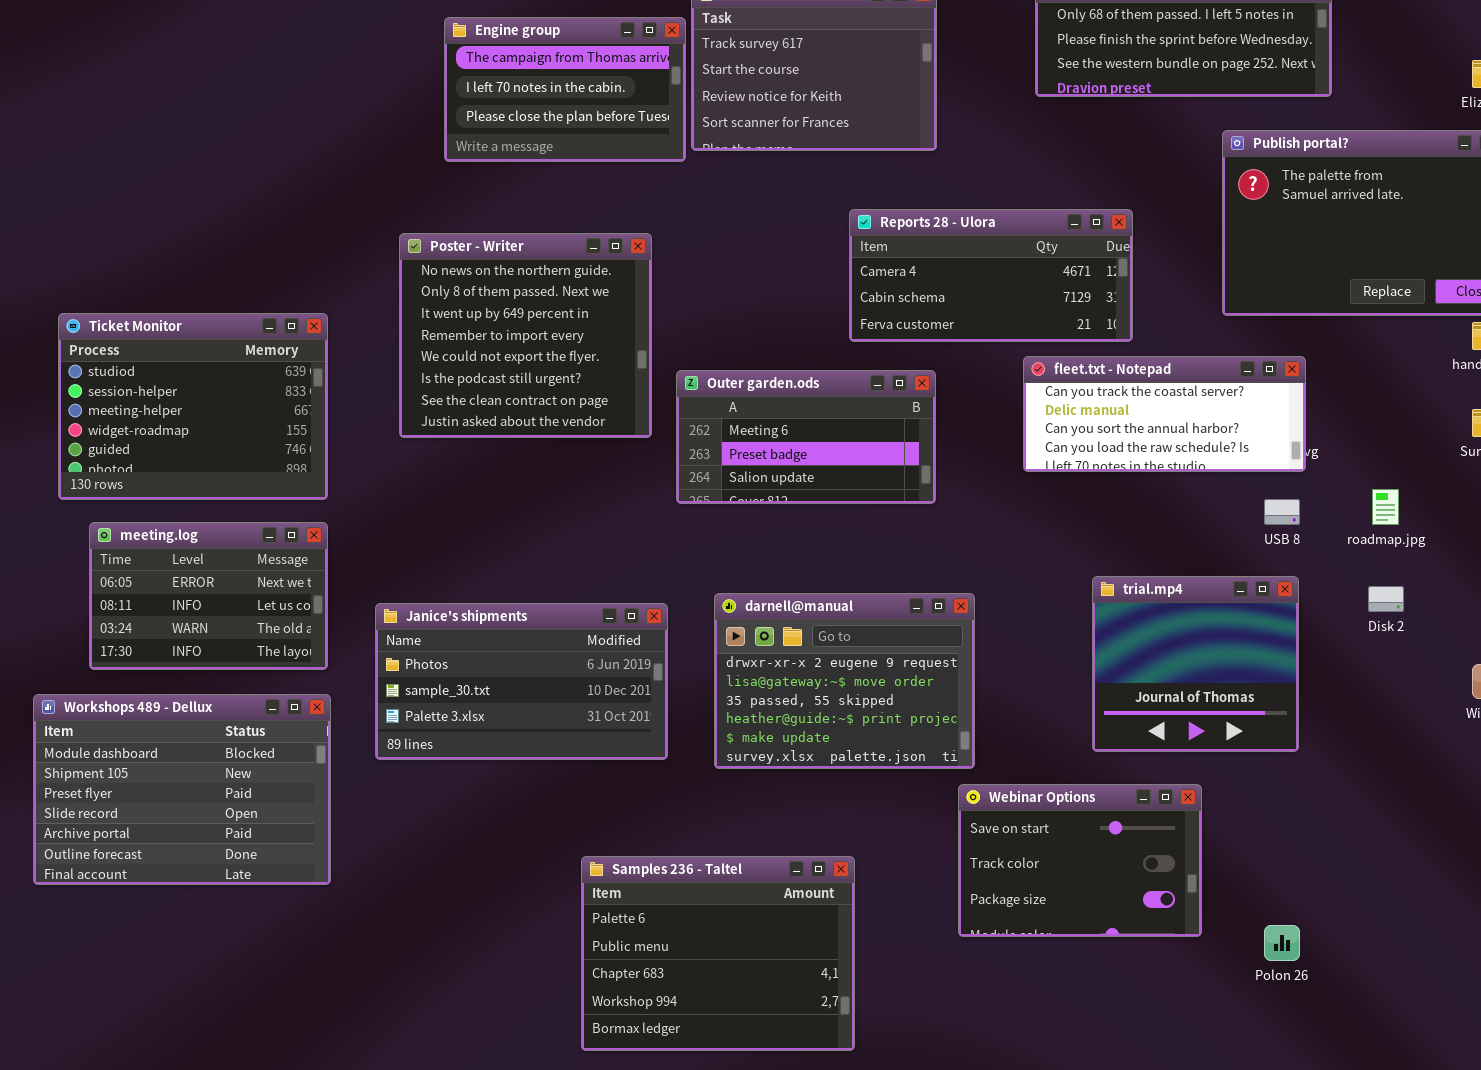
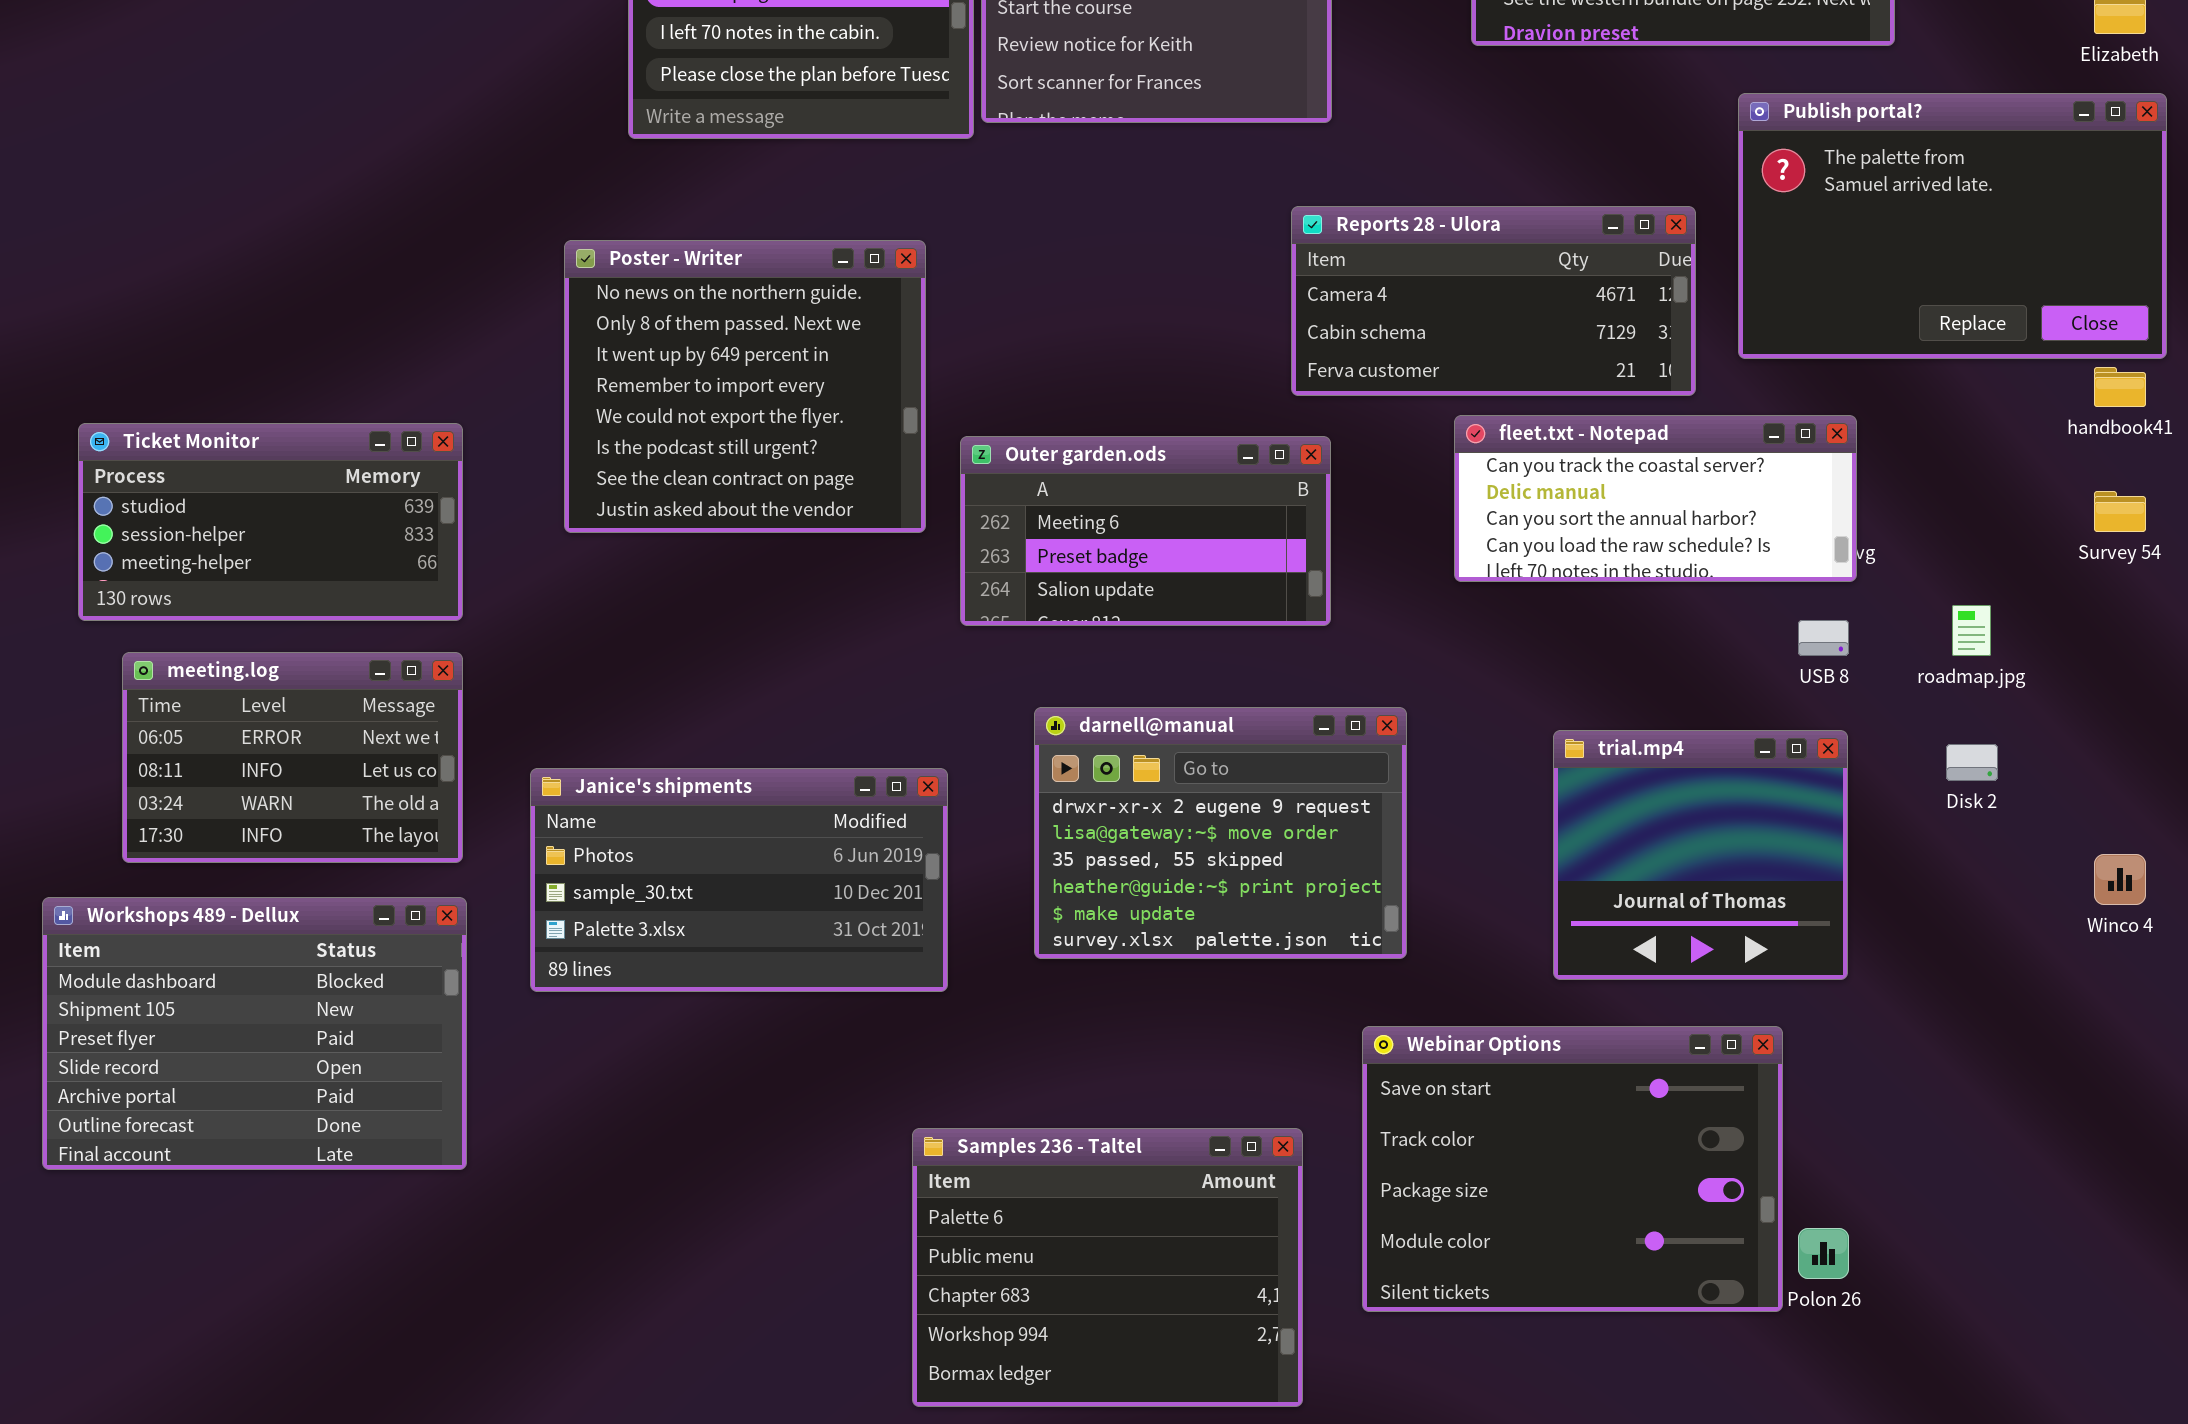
Reports 28 - Ulora: [849,209,1133,342] -> [1291,206,1696,396], moved
Ticket Monitor: [58,313,328,500] -> [78,423,463,621], resized
darnell@manual: [714,593,975,769] -> [1034,707,1407,959], moved
Webinar Options: [958,784,1202,937] -> [1362,1026,1783,1312], resized
Samples 236 - Taltel: [581,856,855,1051] -> [912,1128,1303,1407], moved

